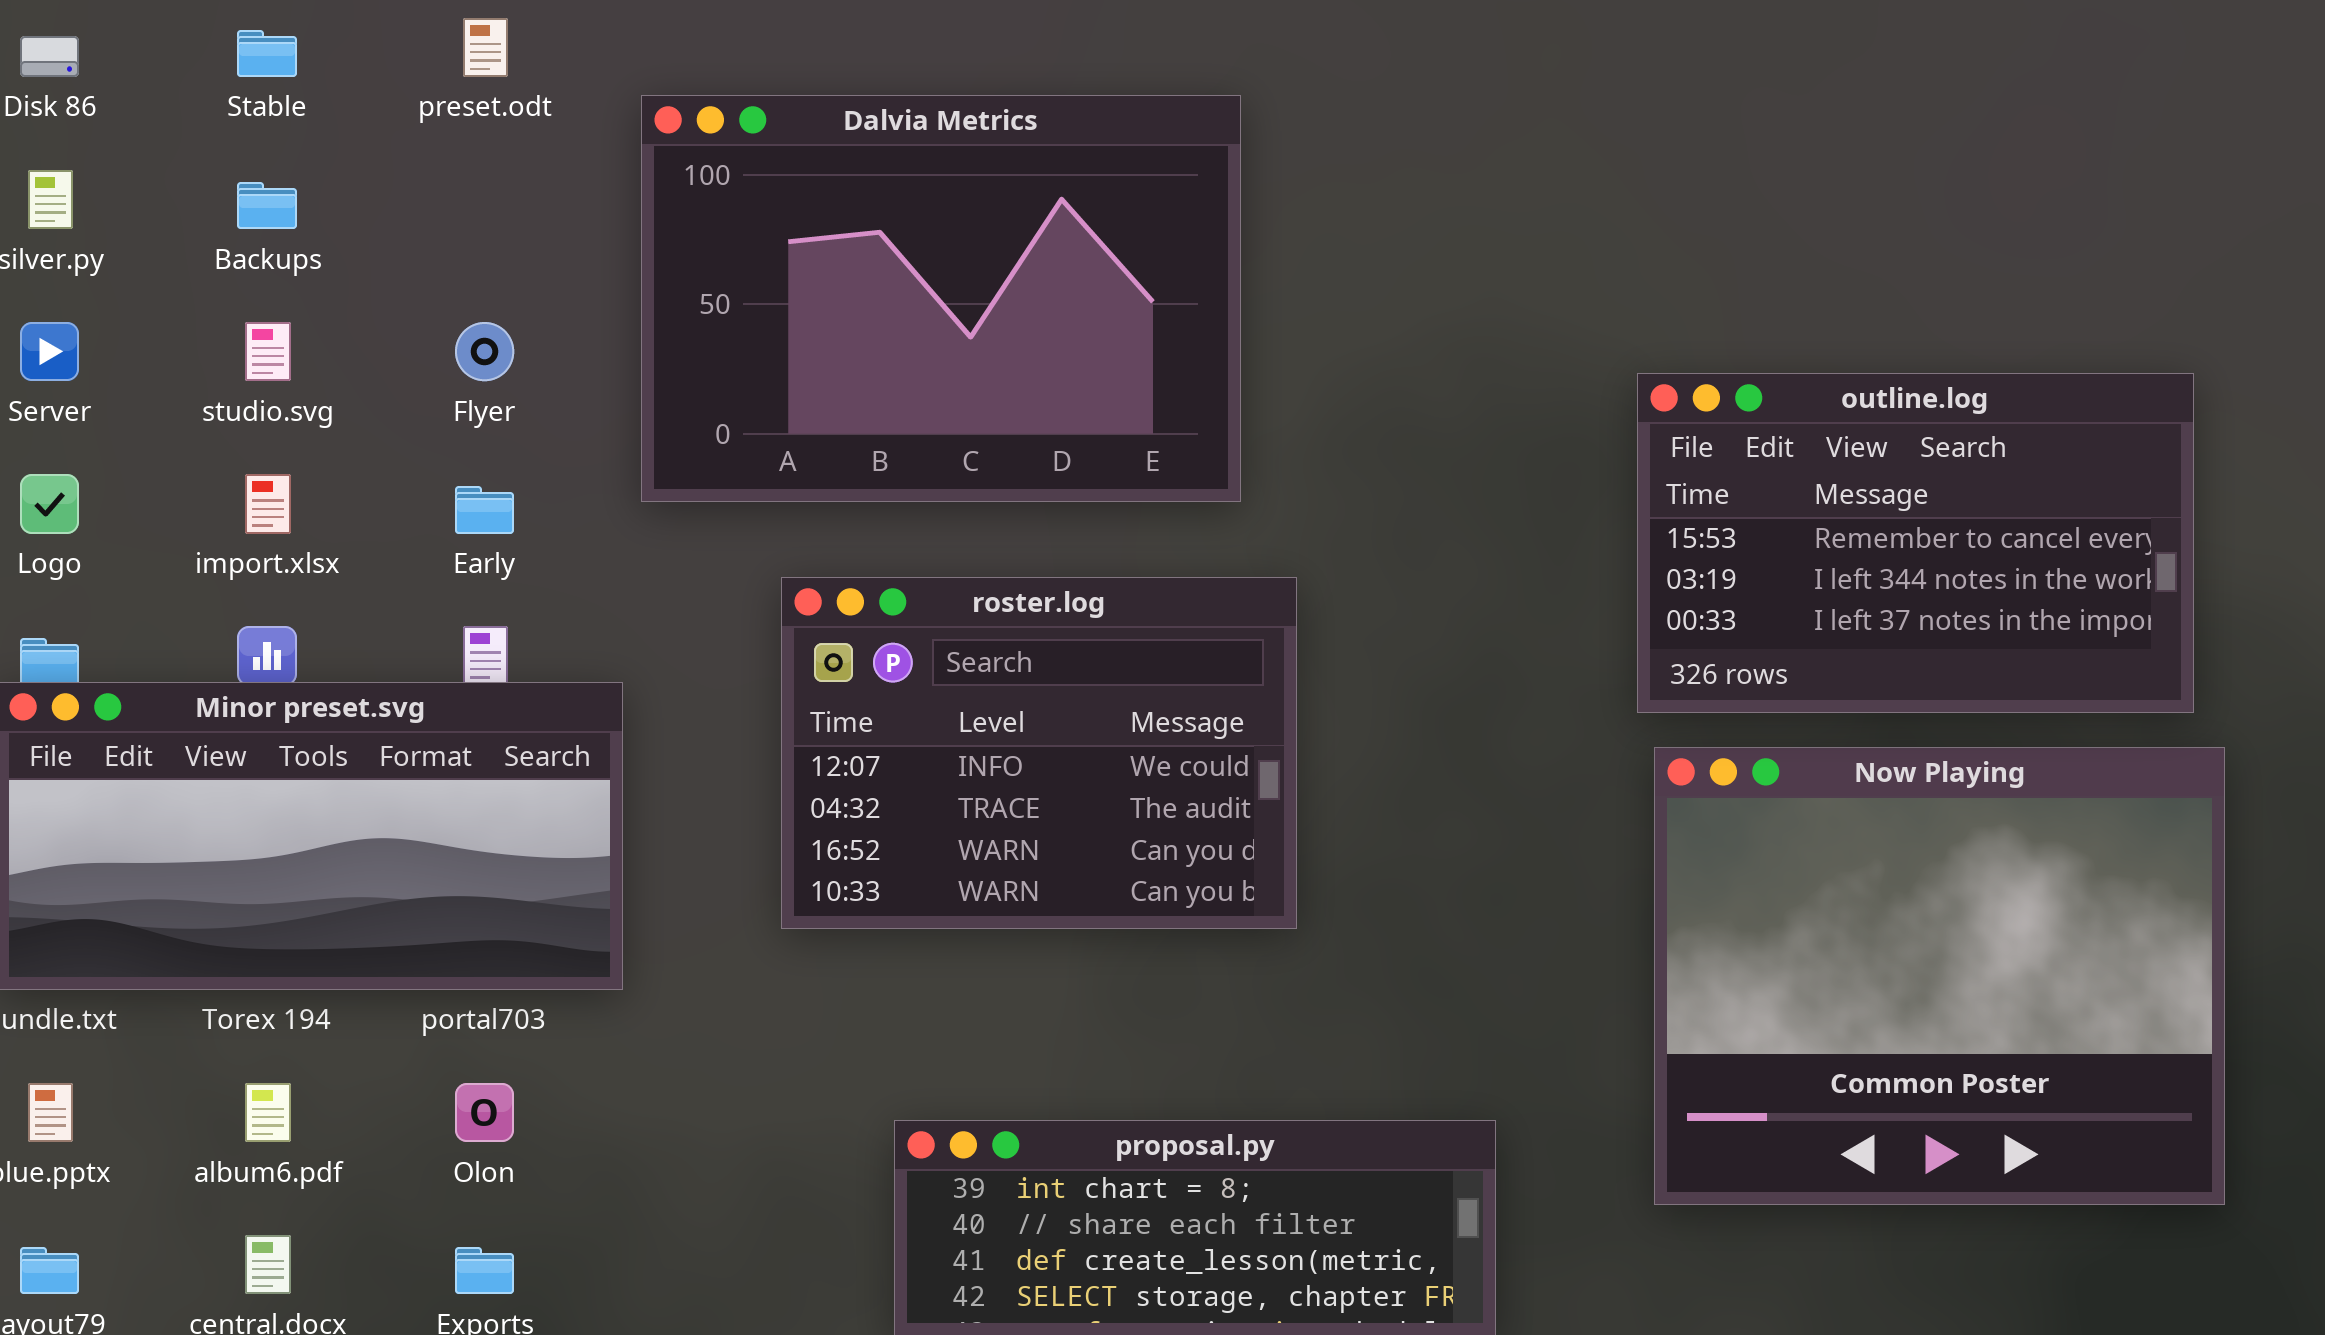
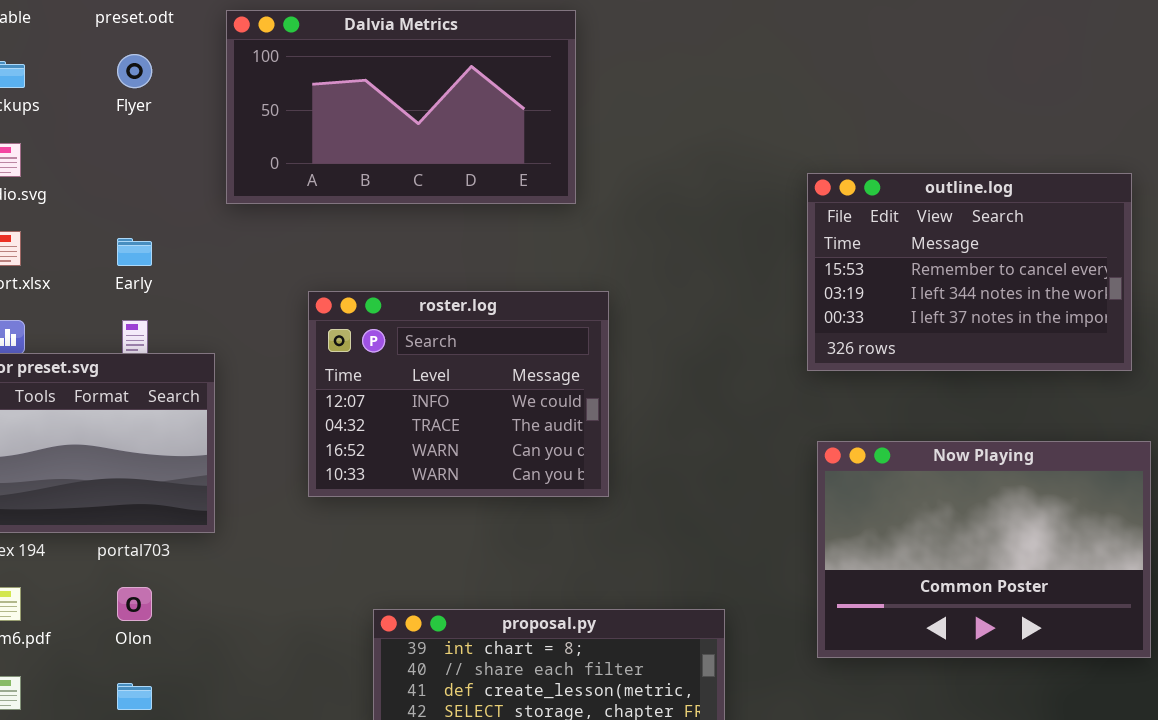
Dalvia Metrics: [641,95,1241,502] -> [226,10,576,204], resized
Flyer: [455,322,514,381] -> [117,54,152,88], moved
Now Playing: [1654,747,2225,1205] -> [817,441,1151,658], resized

